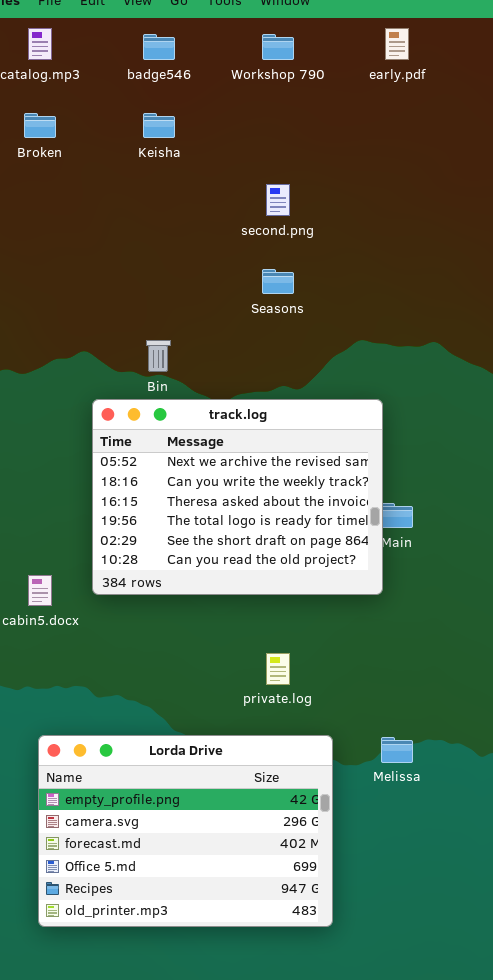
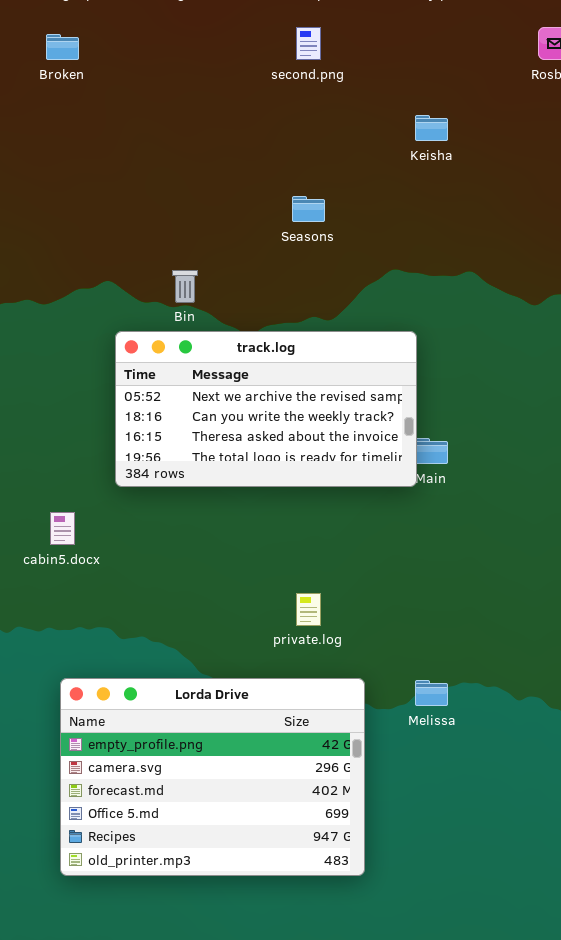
Keisha: [143,113,175,138] -> [415,115,448,141], moved
second.png: [266,184,290,216] -> [296,27,321,60], moved
track.log: [92,399,383,595] -> [115,331,417,487], resized

